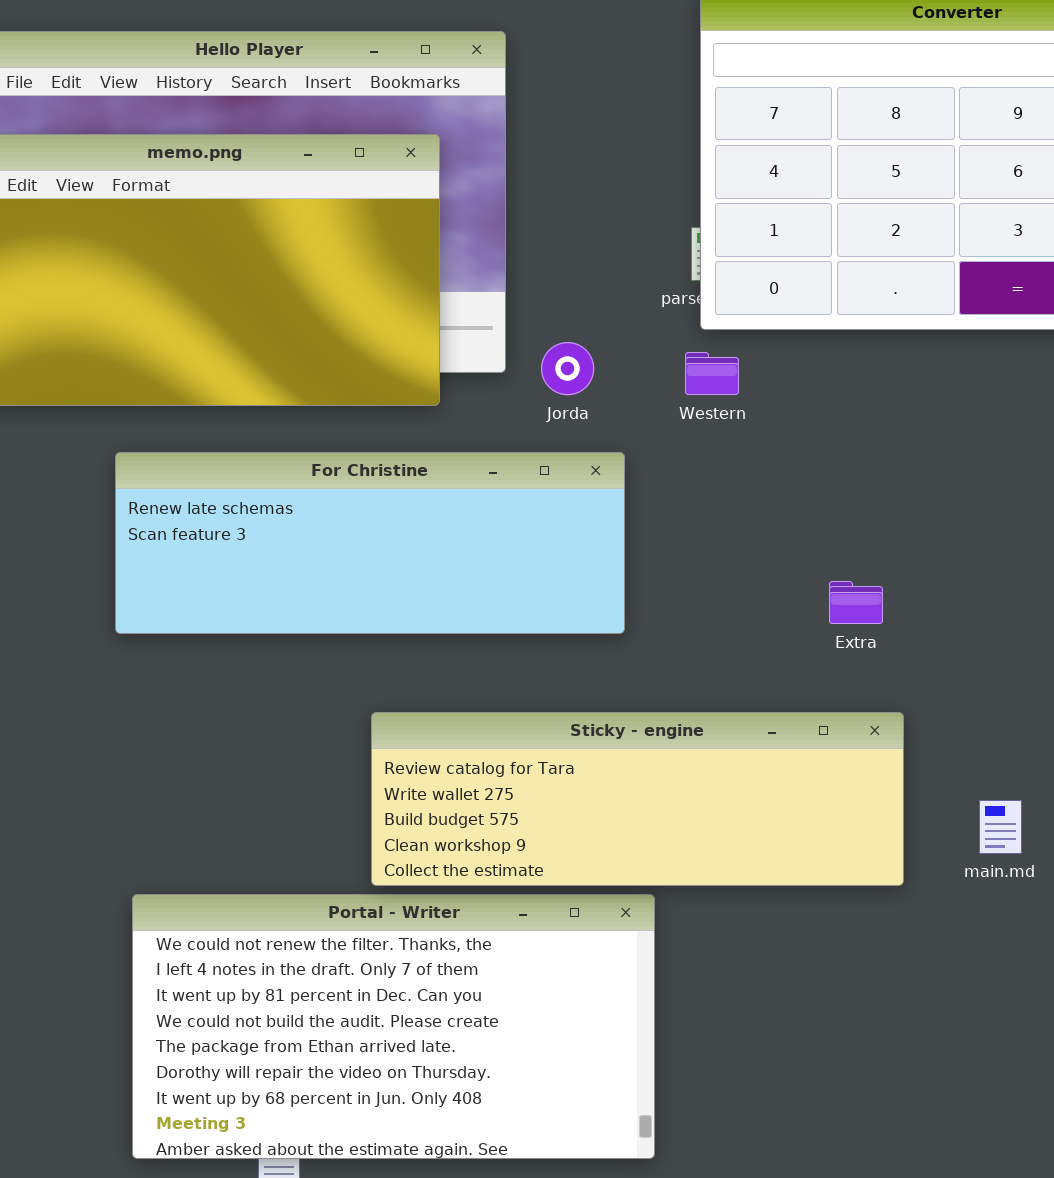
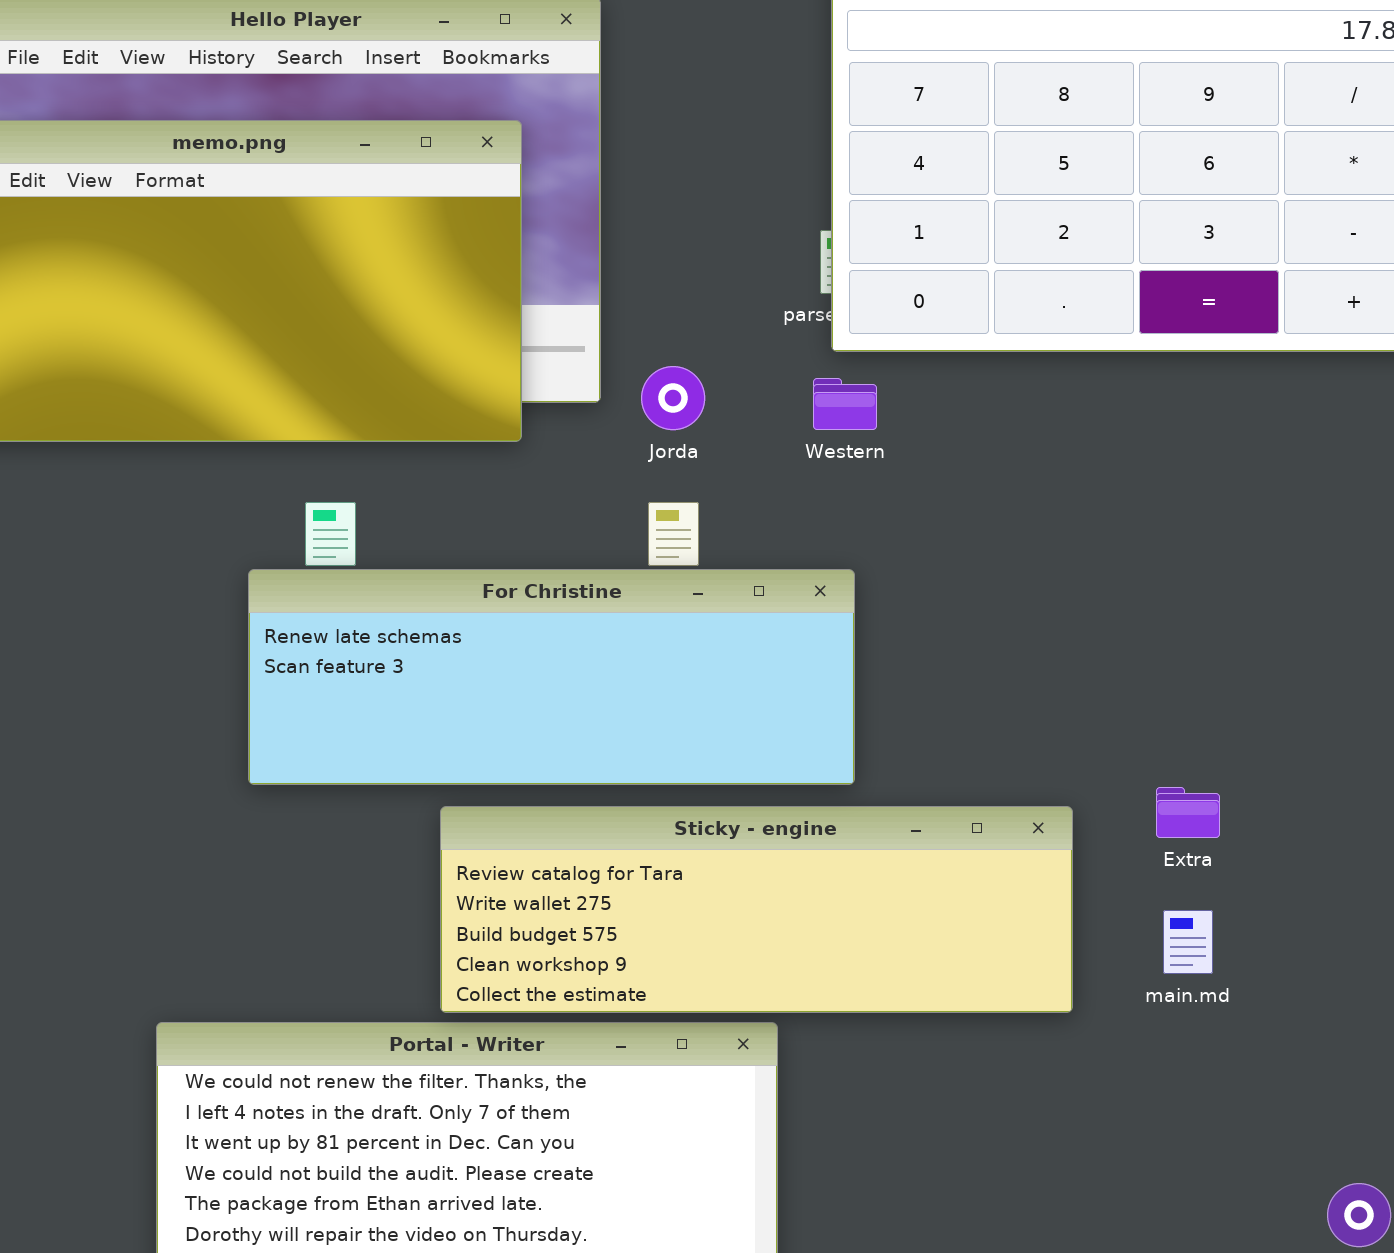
For Christine: [115,452,625,634] -> [248,569,855,785], moved
Extra: [829,581,883,624] -> [1156,787,1220,838], moved

